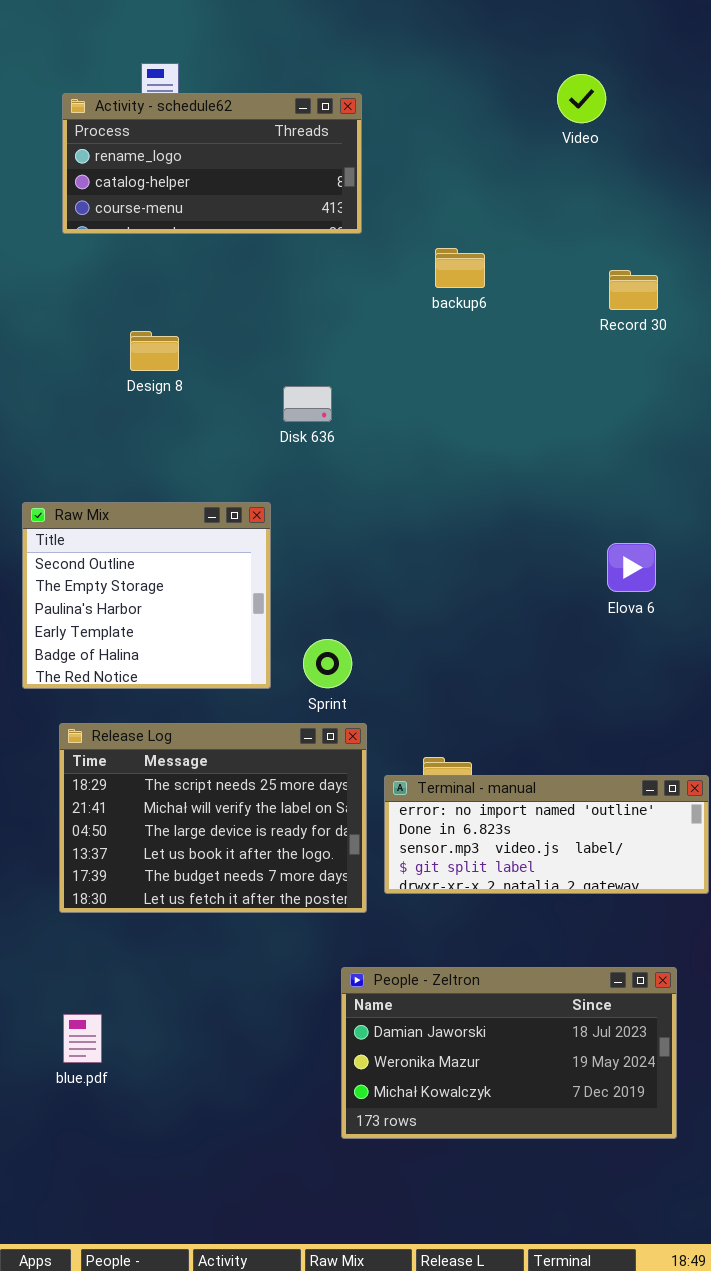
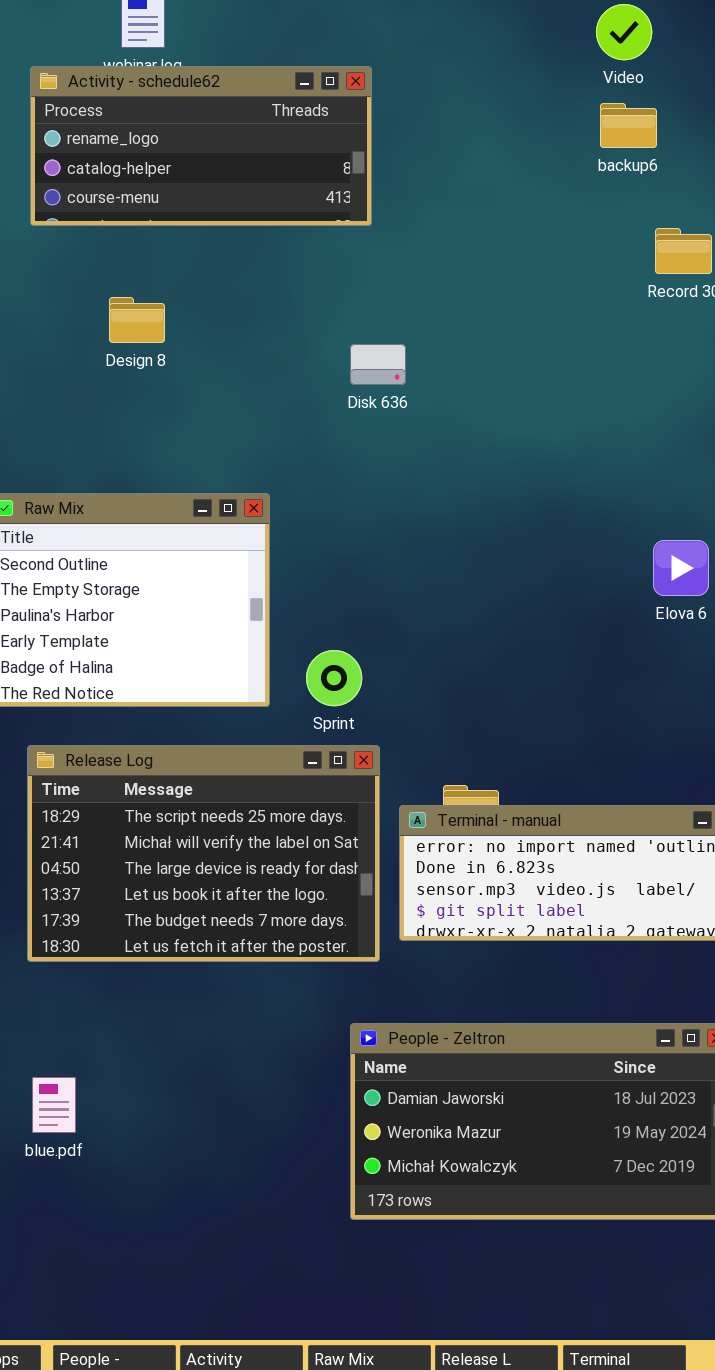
Activity - schedule62: [62,93,362,234] -> [30,66,372,226], moved
backup6: [435,248,485,288] -> [600,103,657,148], moved
Disk 636: [283,386,332,422] -> [350,344,406,385], moved

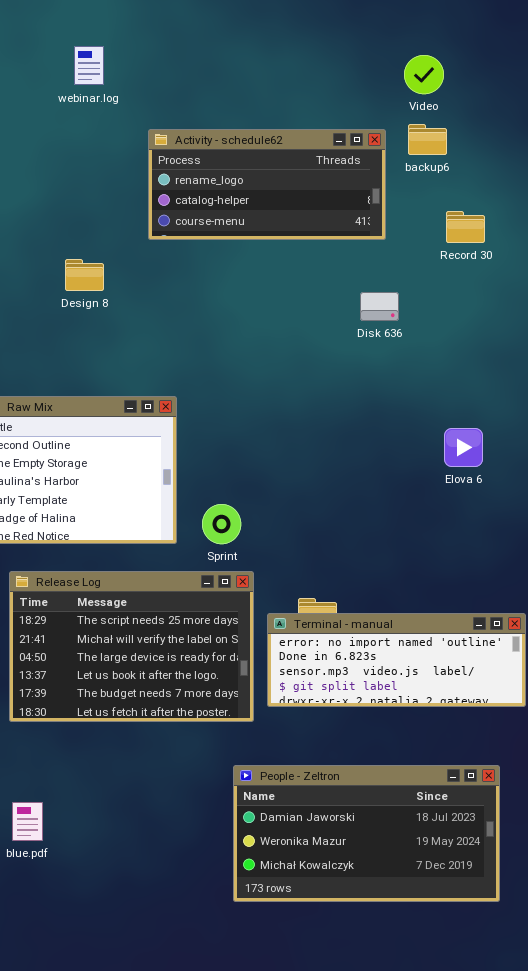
Activity - schedule62: [30,66,372,226] -> [148,129,386,240], moved
Disk 636: [350,344,406,385] -> [360,292,399,321], moved

